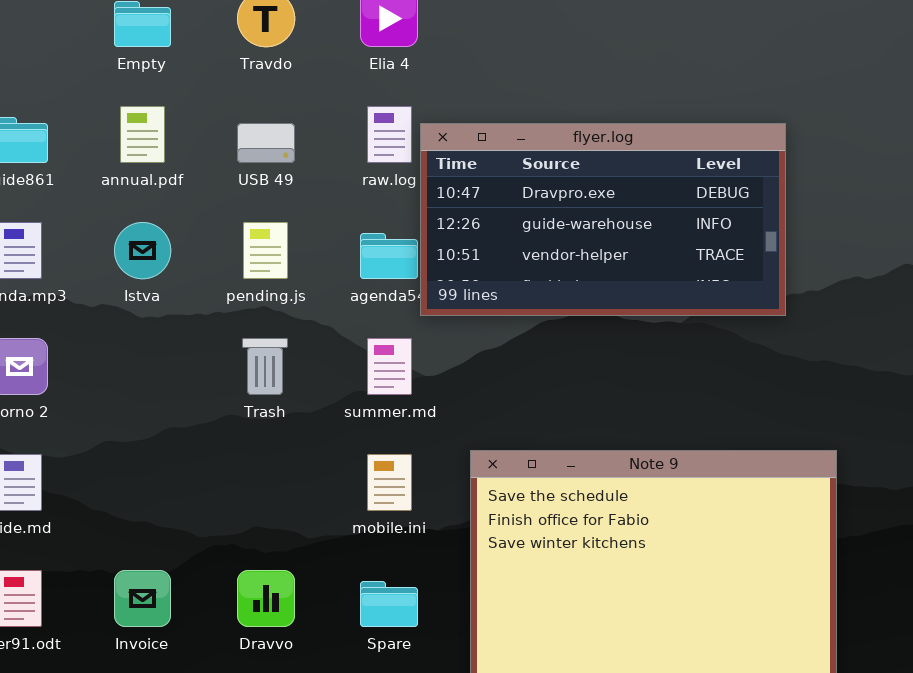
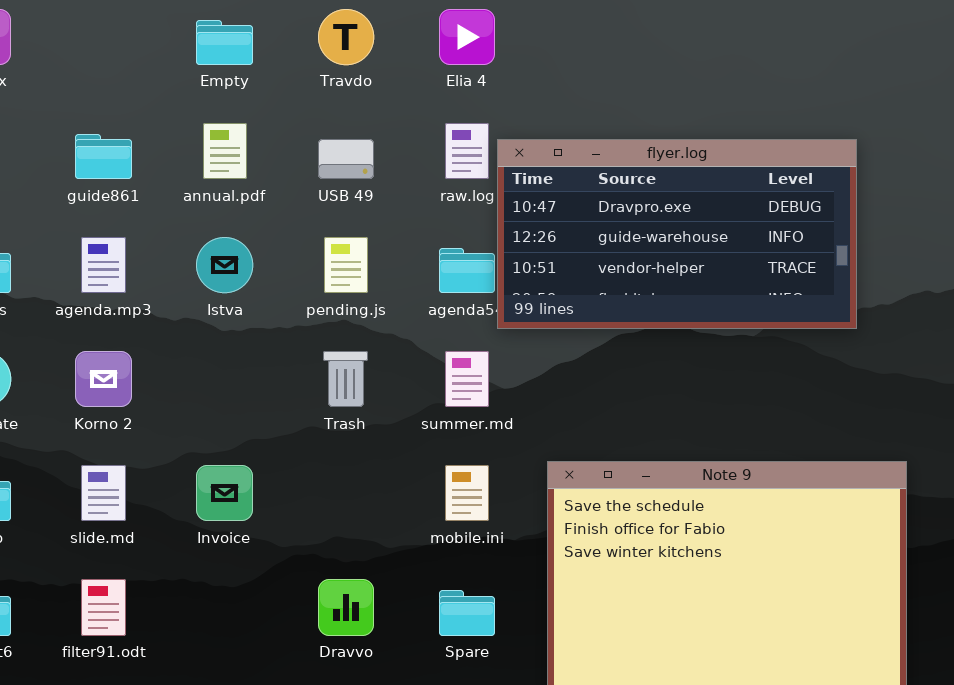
Invoice: [114,570,171,627] -> [196,465,253,521], moved

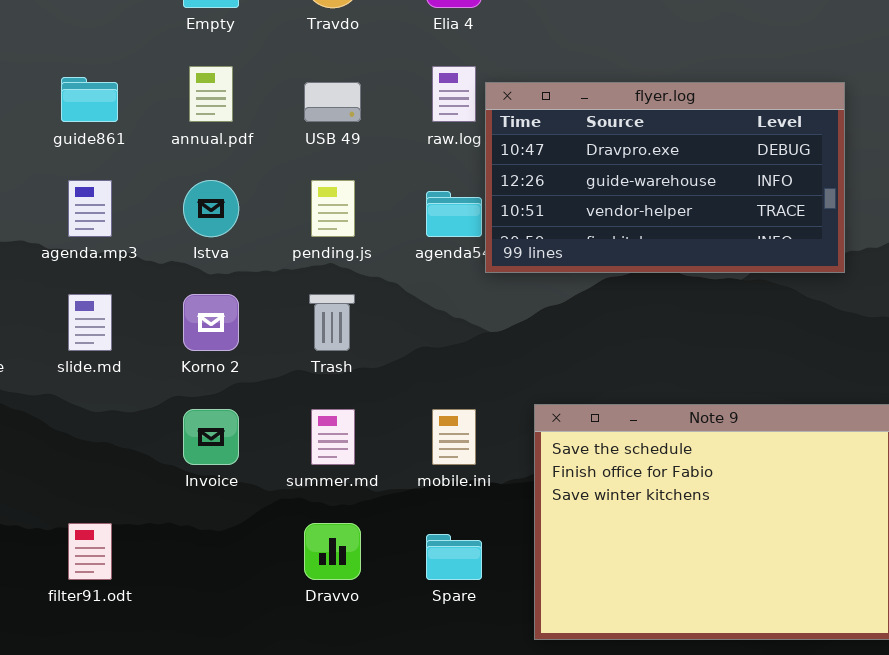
Korno 2: [75,351,132,407] -> [183,294,239,351], moved
summer.md: [445,351,489,407] -> [311,409,355,465], moved
slide.md: [81,465,126,521] -> [68,294,112,351], moved

